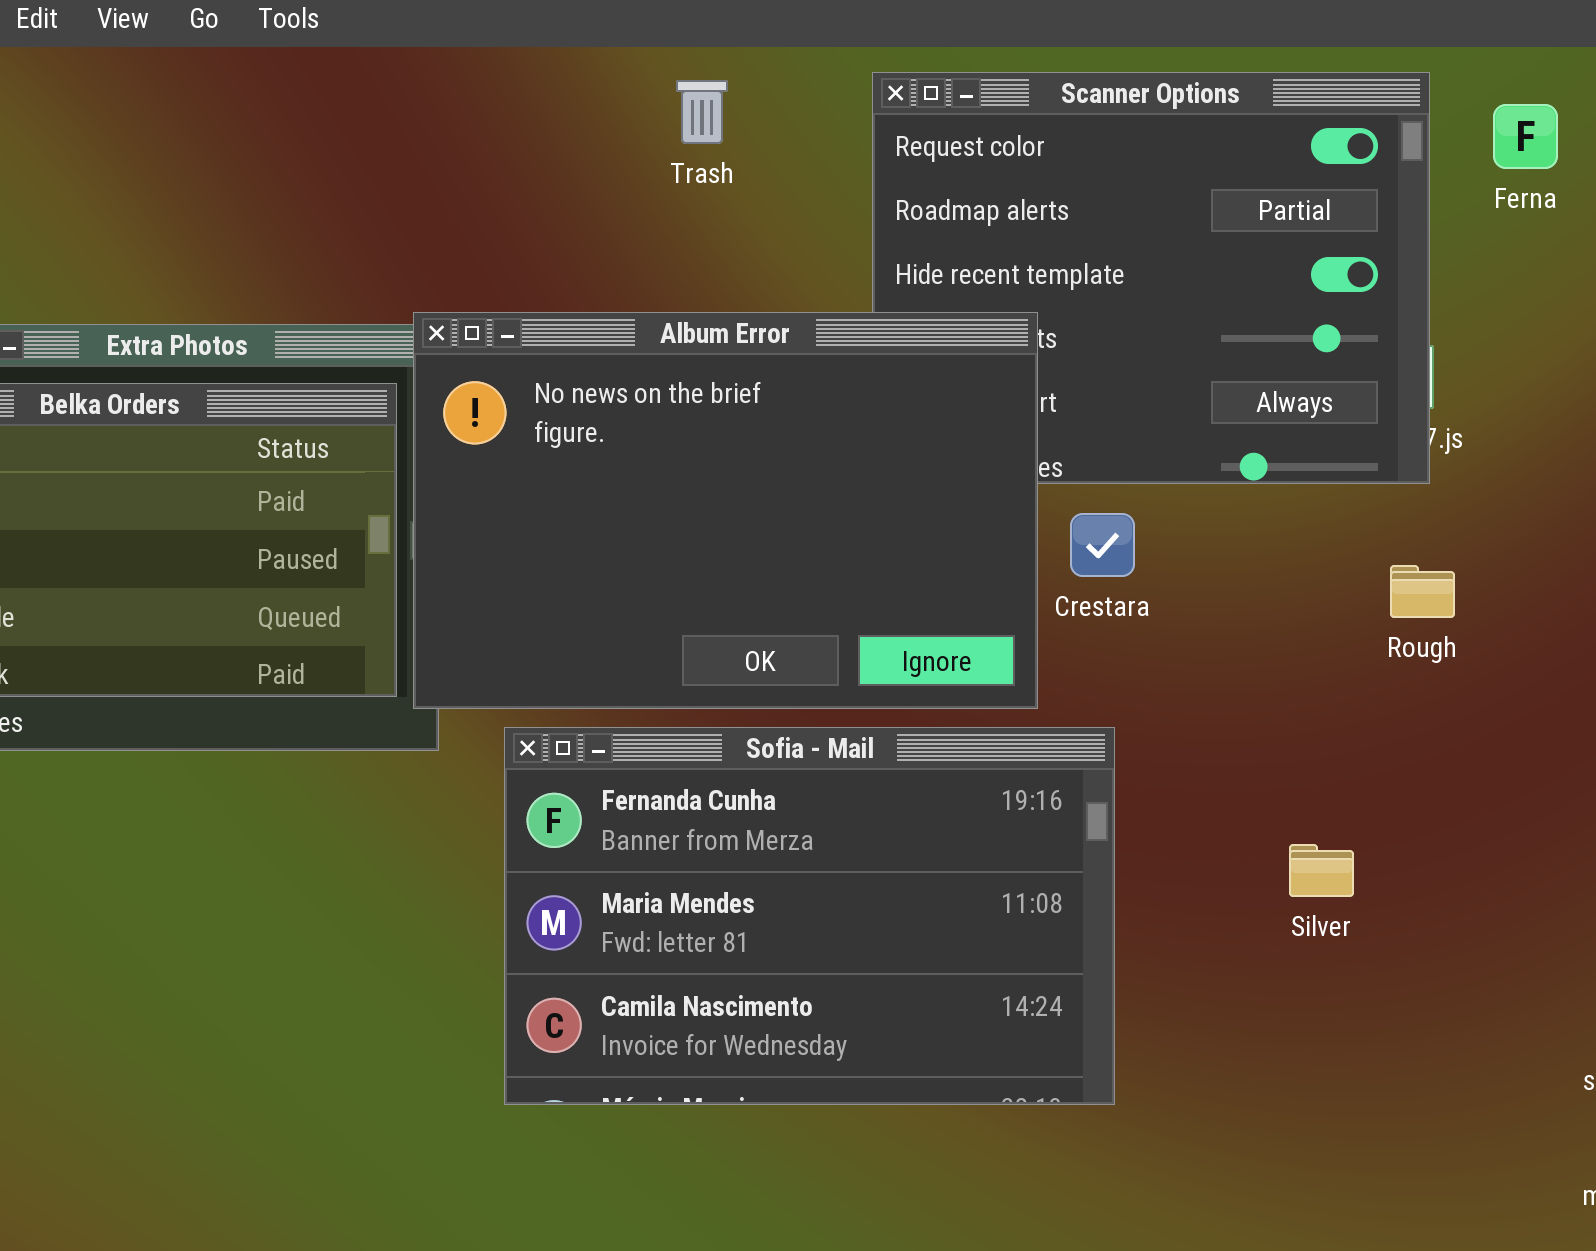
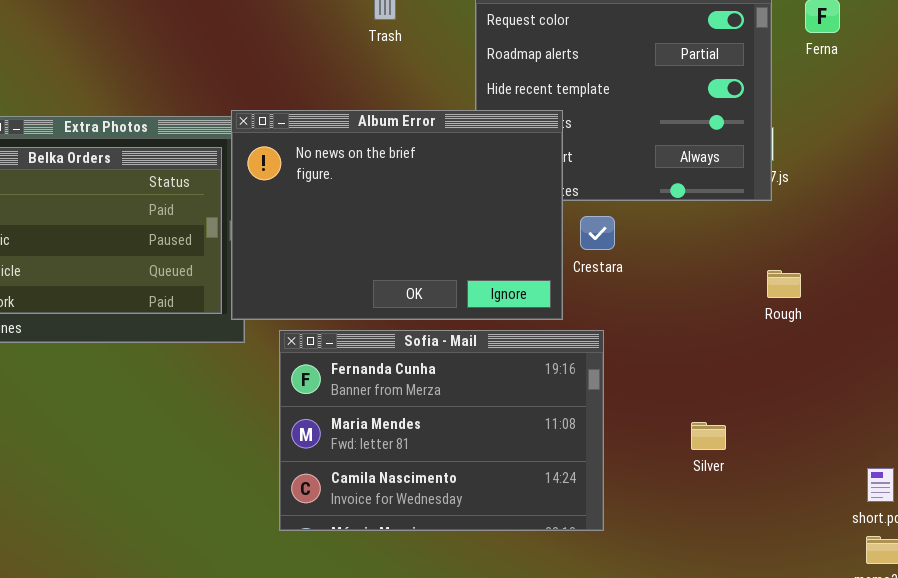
Rough: [1390,565,1455,618] -> [767,270,801,298], moved
Silver: [1289,844,1354,897] -> [691,422,726,450], moved

